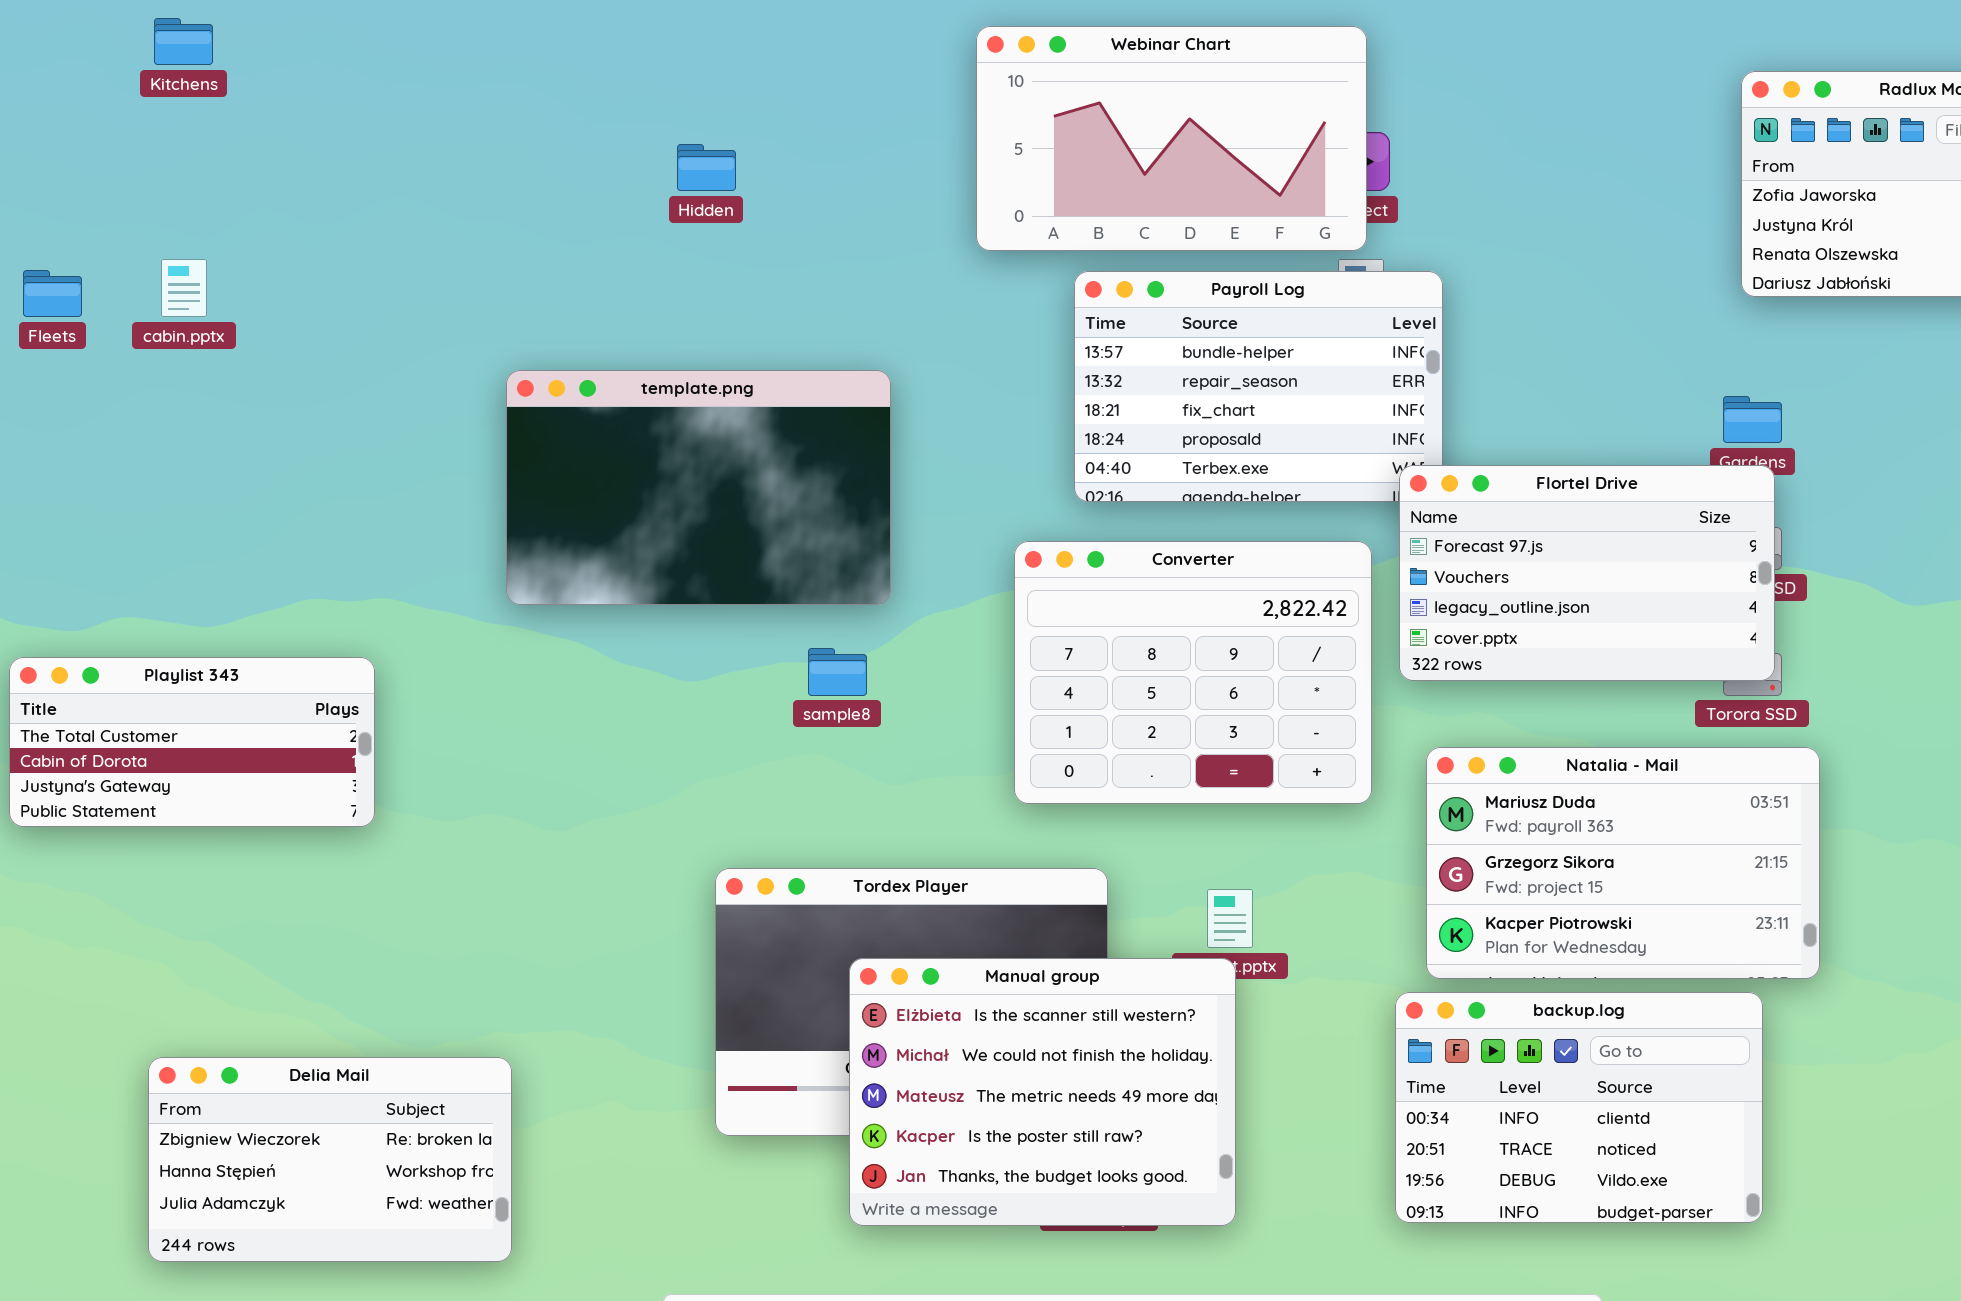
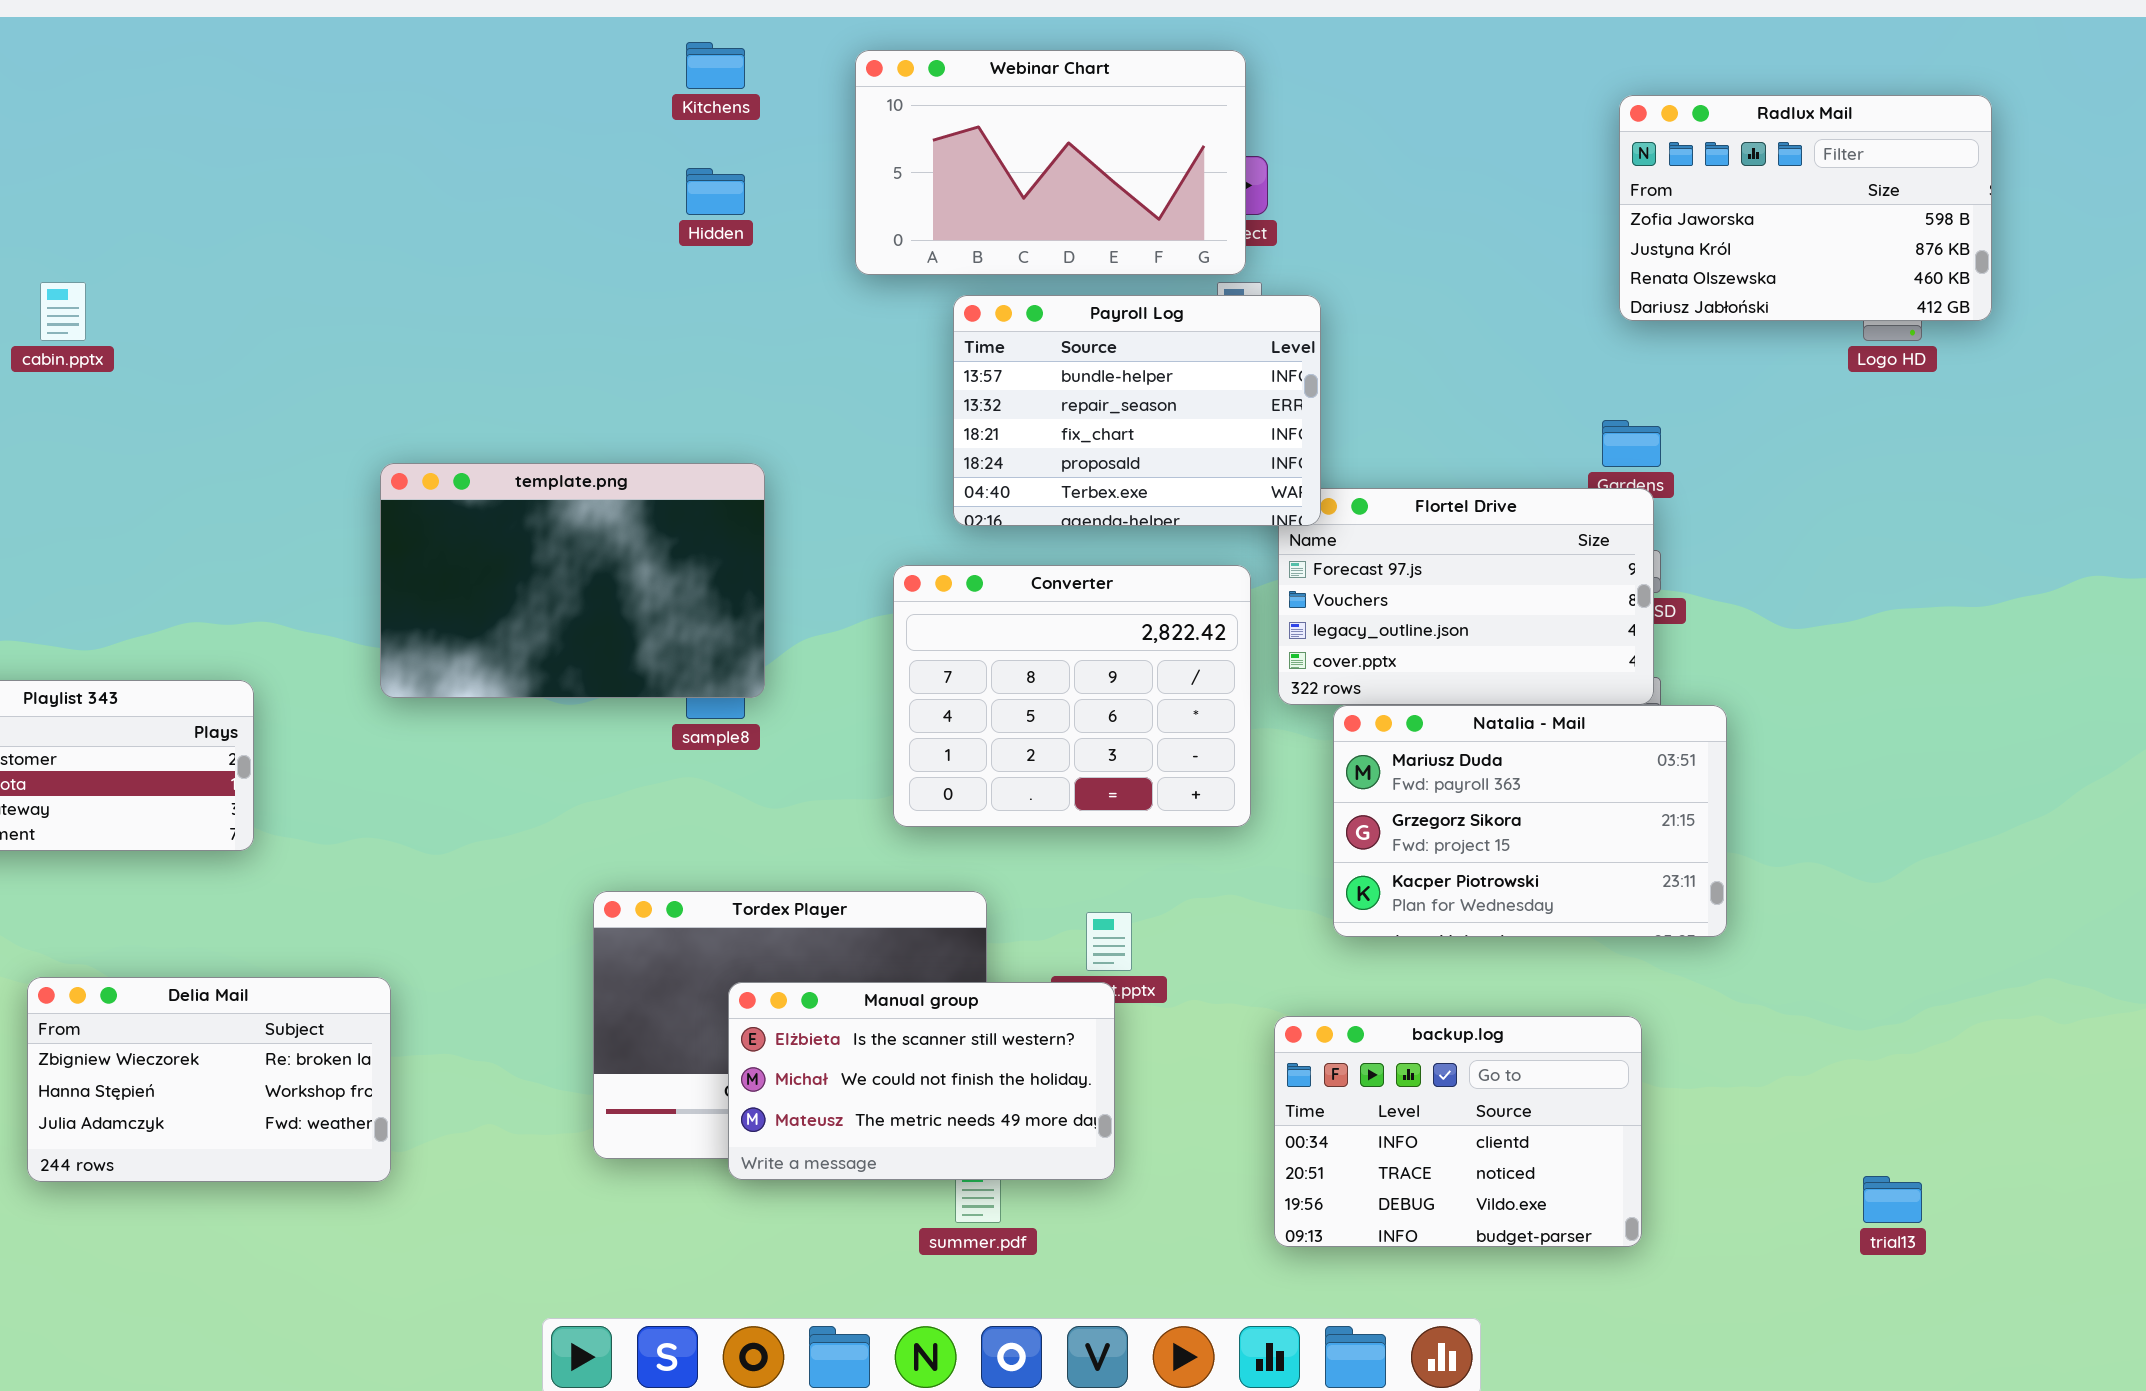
Kitchens: [154,18,213,65] -> [686,42,745,89], moved
Hidden: [677,144,736,191] -> [686,168,745,215], moved
Payroll Log: [1074,271,1443,502] -> [953,295,1321,526], raised
template.png: [506,370,891,605] -> [380,463,765,698], moved
Natalia - Mail: [1426,747,1820,979] -> [1333,705,1727,937], moved
Manual group: [849,958,1236,1226] -> [728,982,1115,1180], resized
Delia Mail: [148,1057,512,1262] -> [27,977,391,1182], moved

